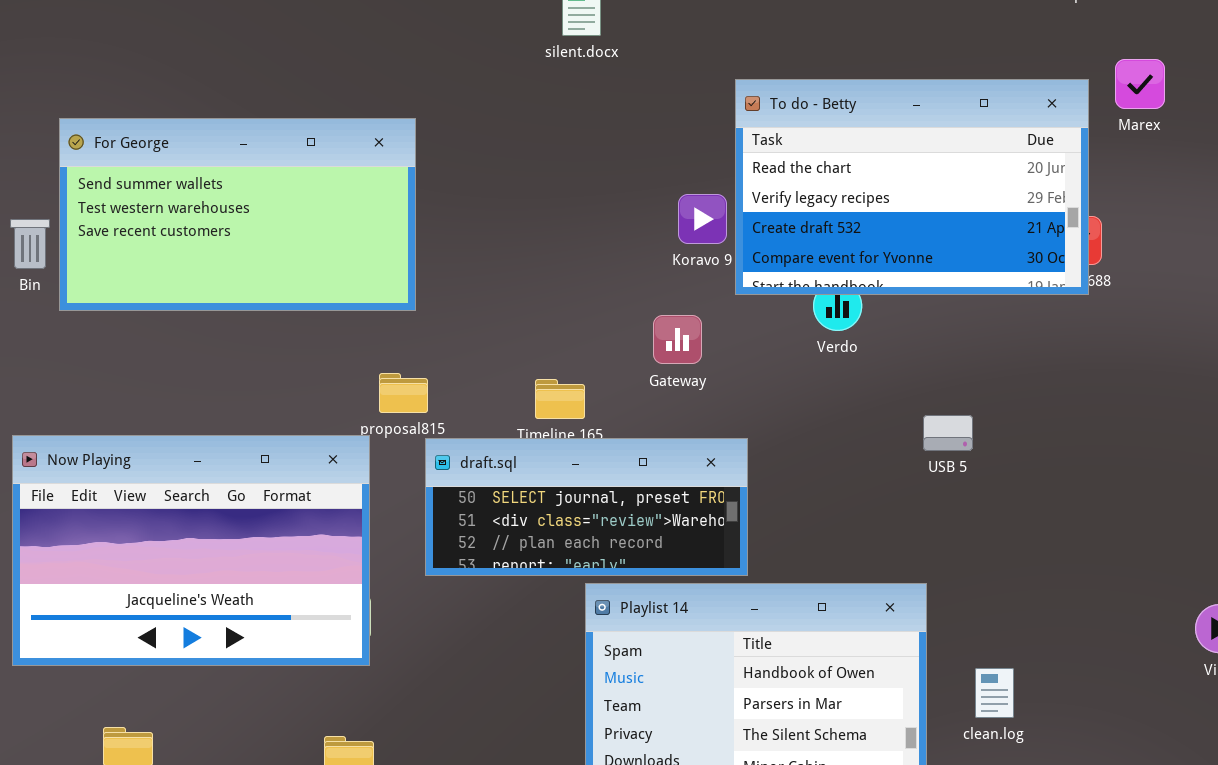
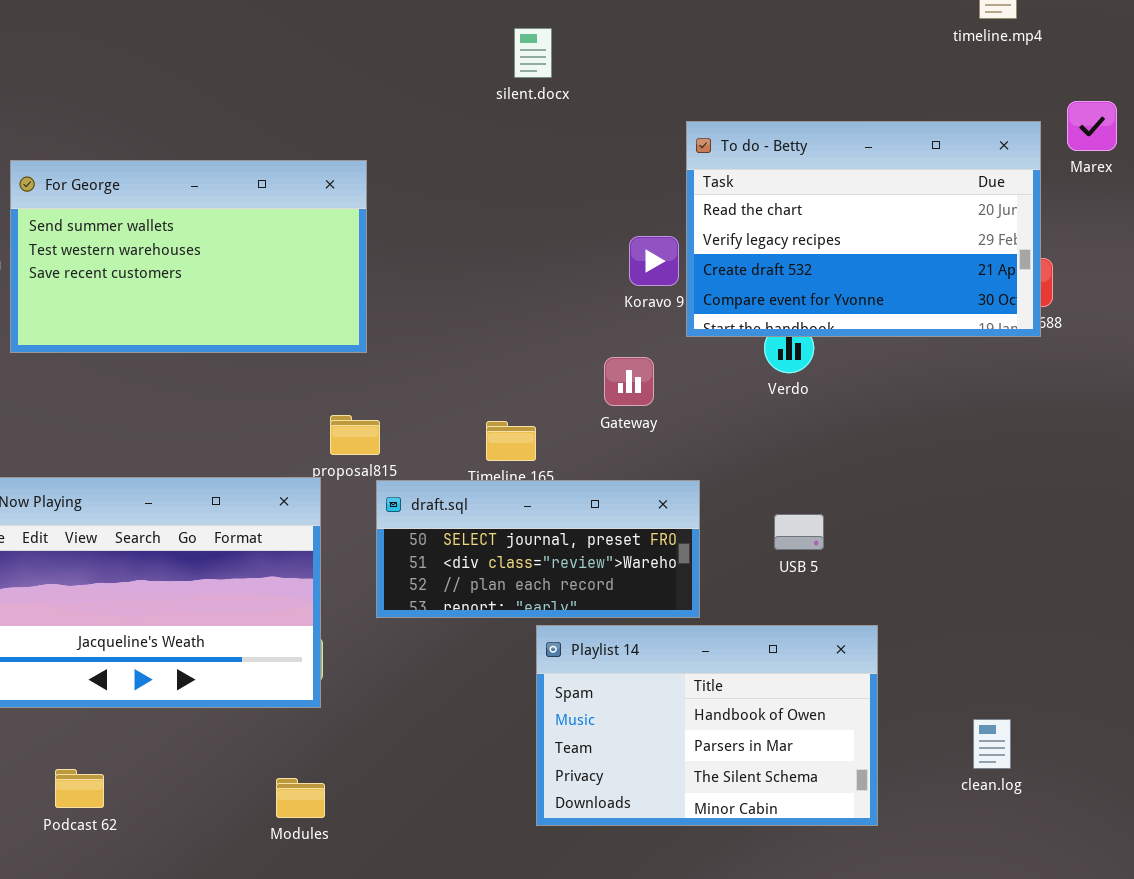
USB 5: [923,415,973,451] -> [774,514,824,550], moved
clean.log: [975,668,1014,718] -> [973,719,1011,769], moved

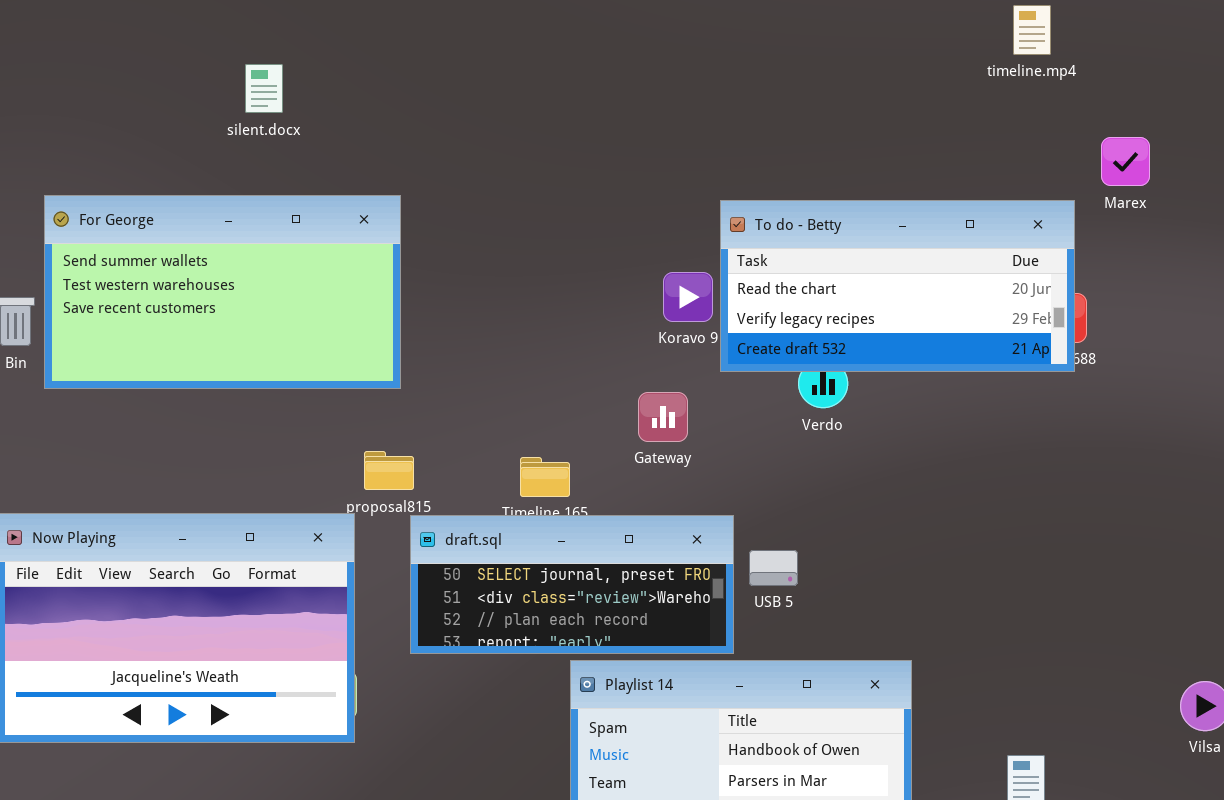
silent.docx: [514,28,552,78] -> [245,64,283,113], moved
To do - Betty: [686,121,1041,337] -> [720,200,1075,372], resized
USB 5: [774,514,824,550] -> [749,550,798,586], moved

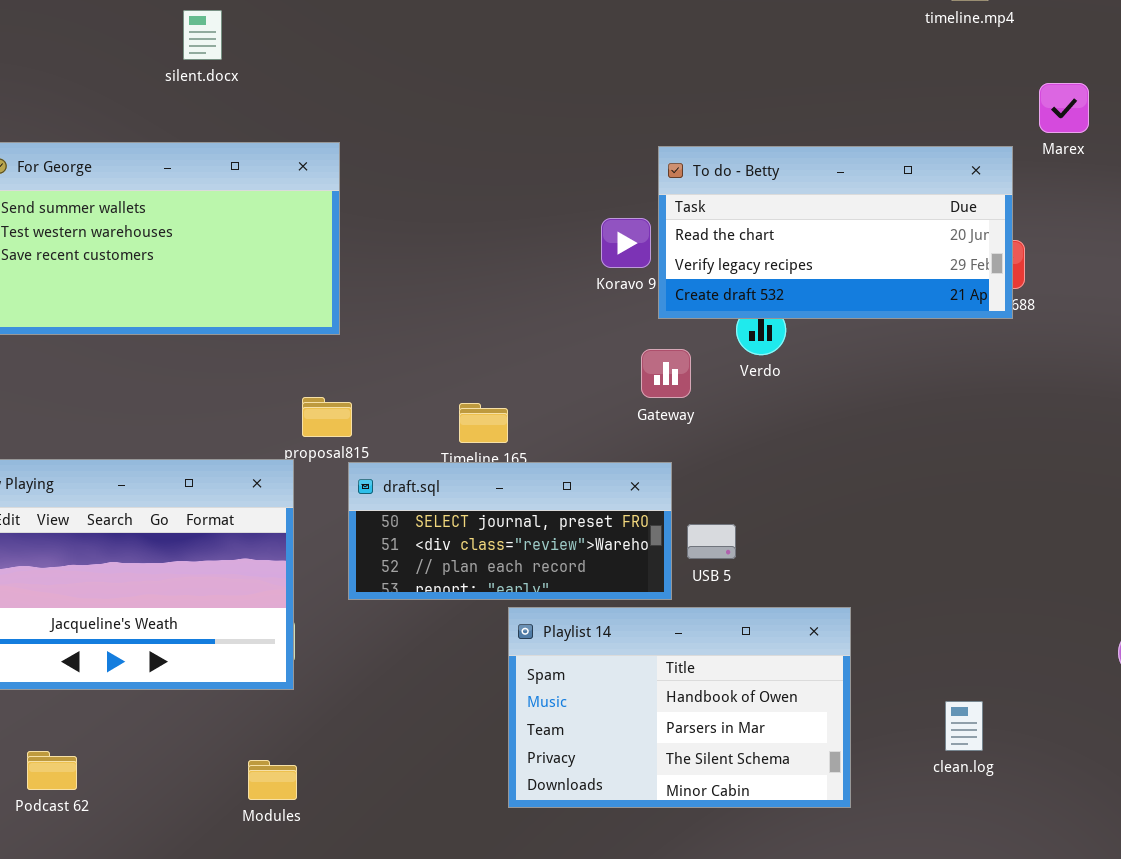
Gateway: [638,392,688,442] -> [641,349,691,398], moved
USB 5: [749,550,798,586] -> [687,524,736,559], moved

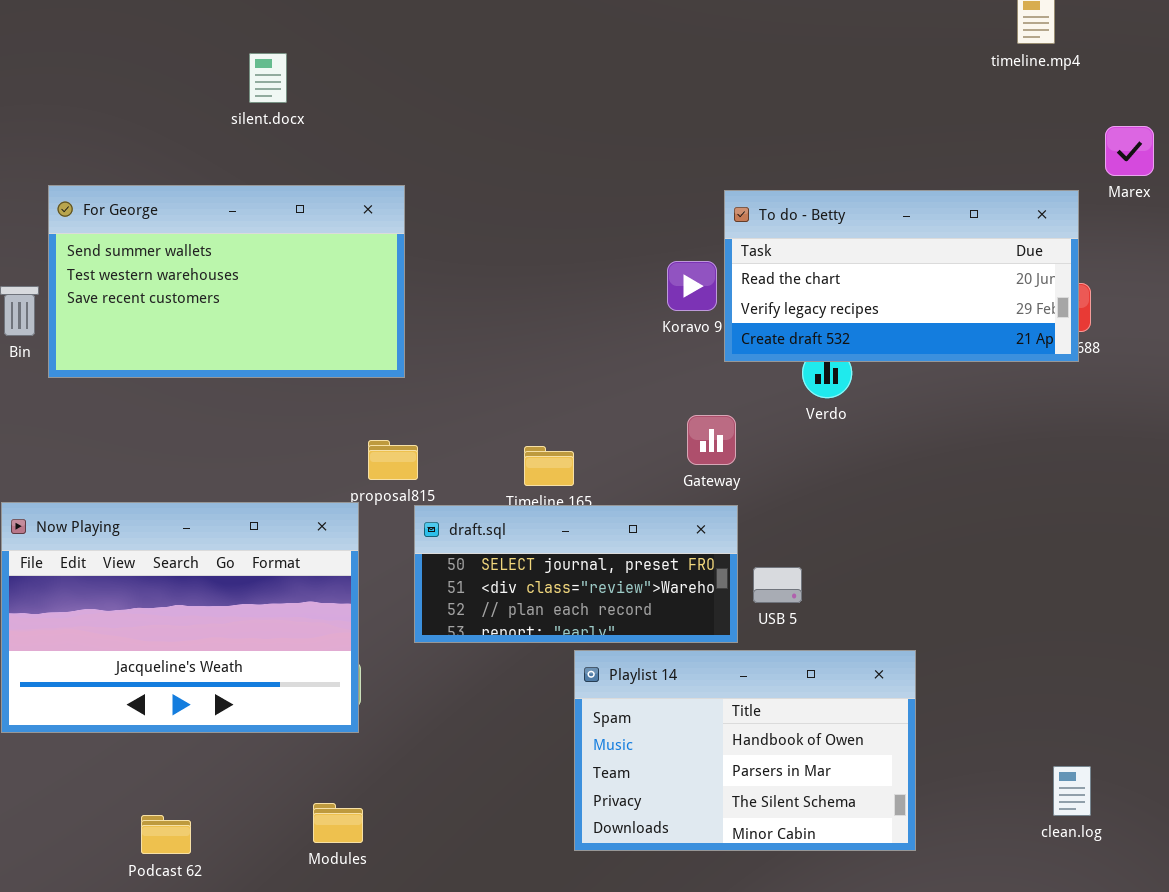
Gateway: [641,349,691,398] -> [687,415,736,465], moved
clean.log: [945,701,983,751] -> [1053,766,1091,816], moved
Podcast 62: [27,751,77,790] -> [141,815,191,854], moved

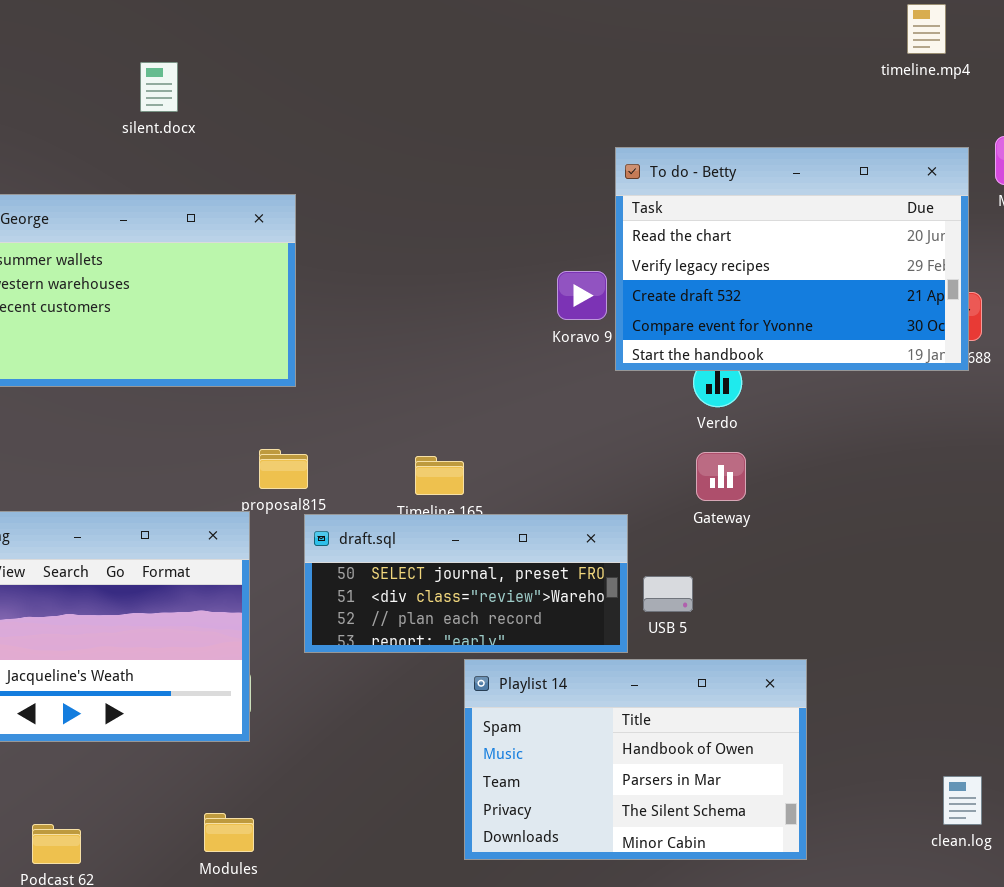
To do - Betty: [724,190,1079,362] -> [615,147,969,371], resized
Gateway: [687,415,736,465] -> [696,452,746,501], moved

